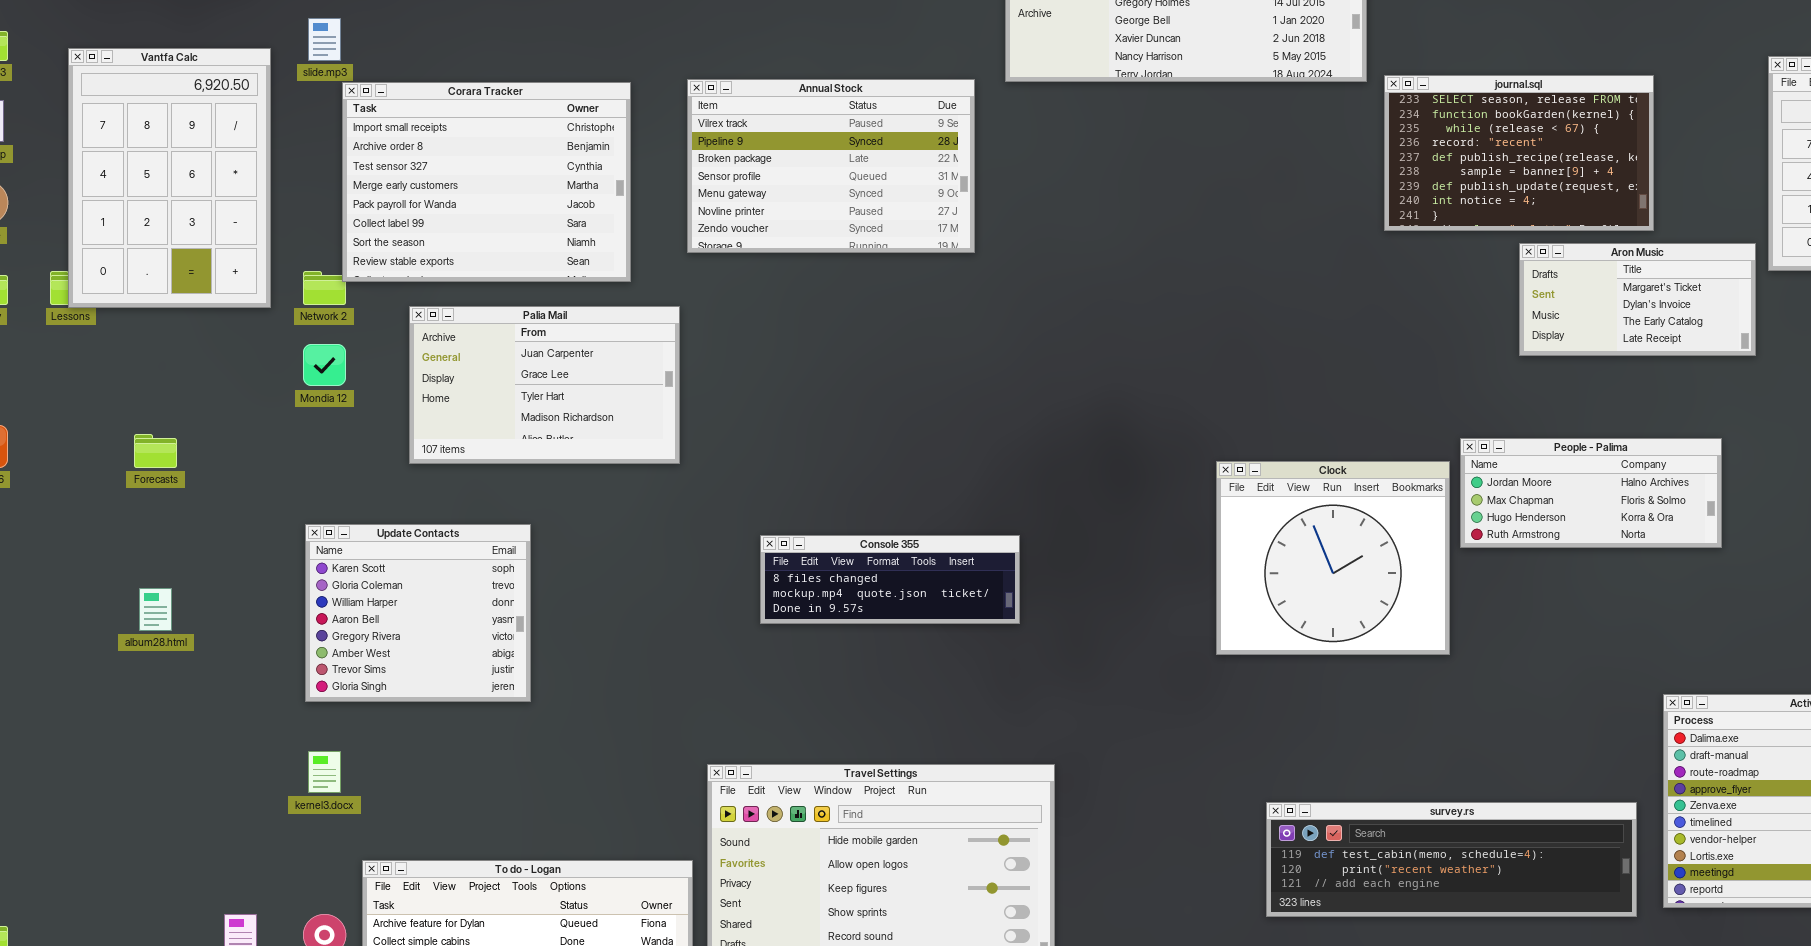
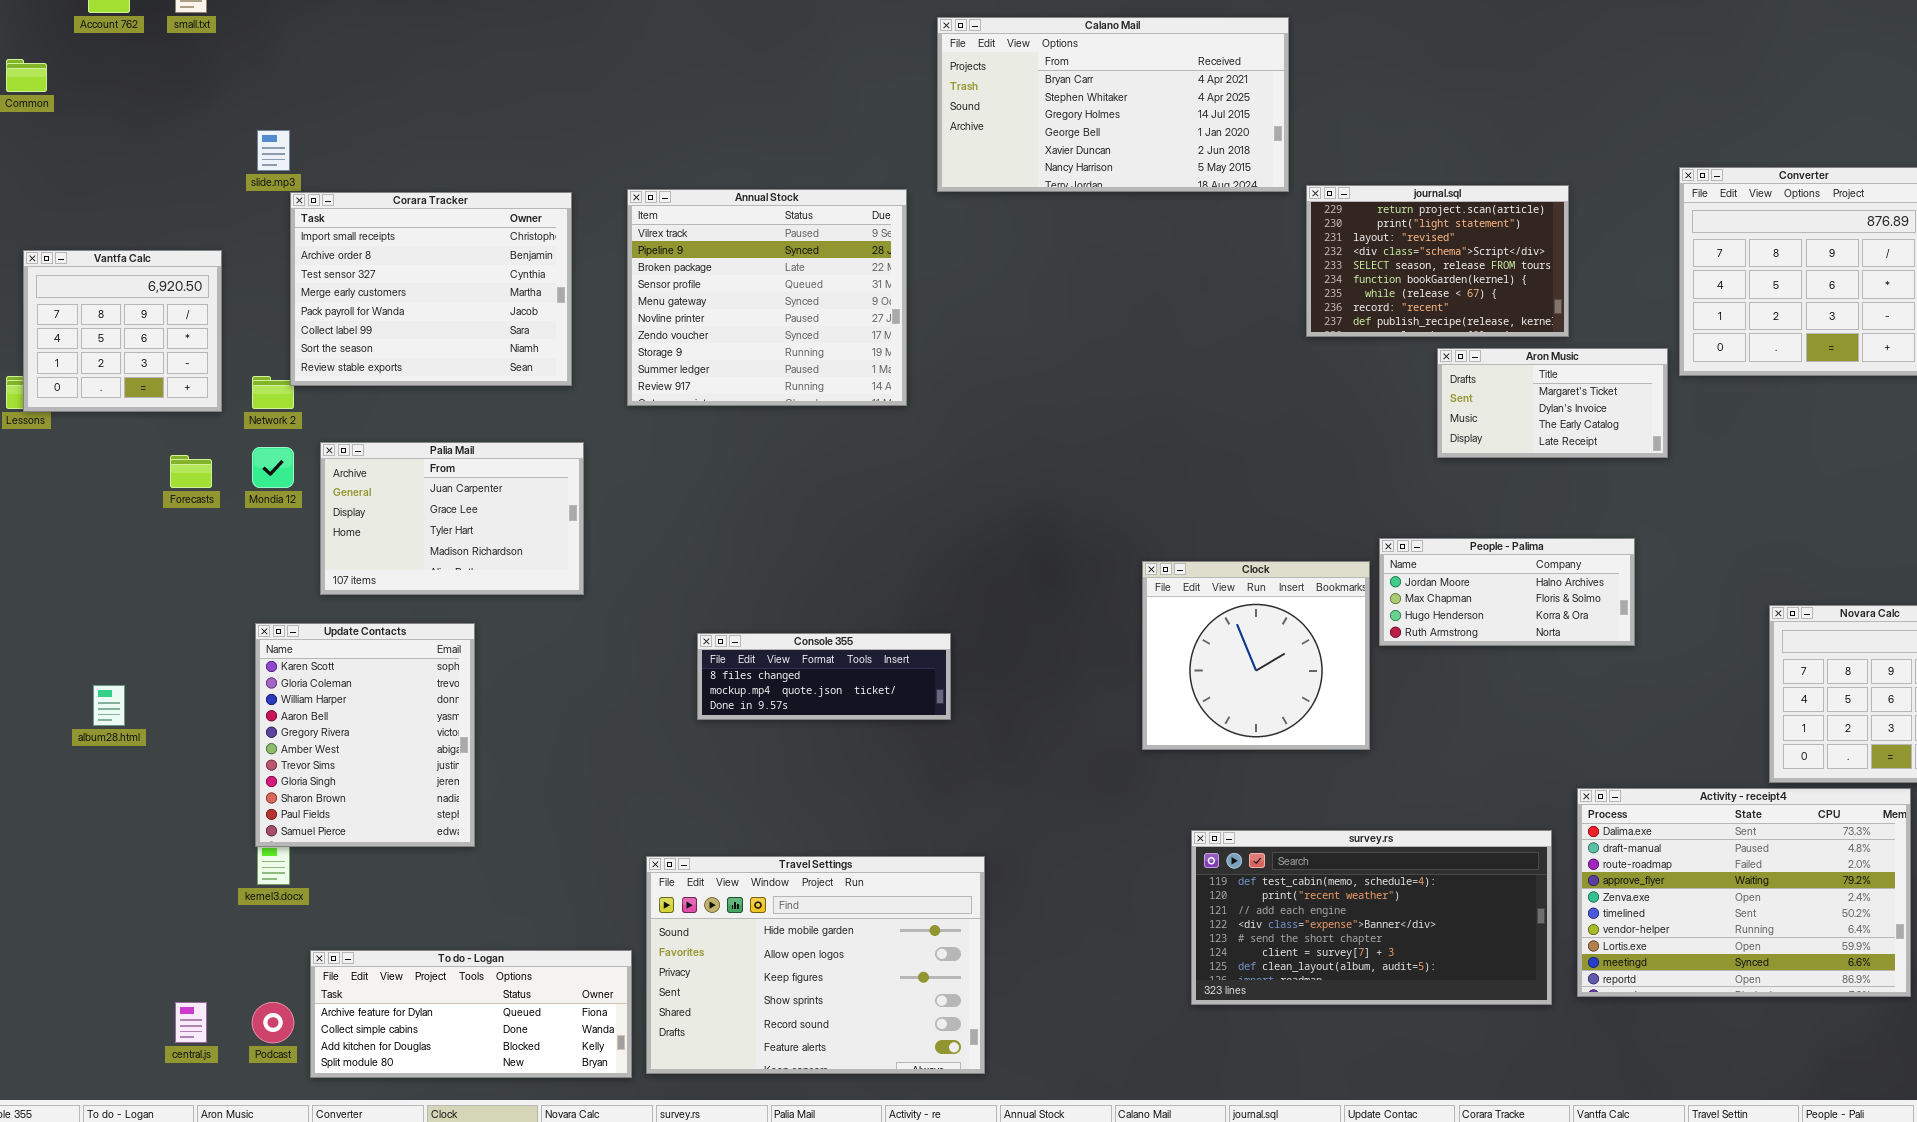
Vantfa Calc: [68,48,271,308] -> [23,250,222,412], resized
journal.sql: [1384,75,1654,231] -> [1306,185,1569,337], scrolled up 4 rows
Annual Stock: [687,79,975,253] -> [627,189,907,406], resized
Palia Mail: [409,306,680,464] -> [320,442,584,595], moved
Forecasts: [134,434,177,468] -> [170,455,212,488], moved
Update Contacts: [305,524,531,702] -> [255,623,475,847], resized
survey.rs: [1266,802,1637,917] -> [1191,830,1552,1005], resized

